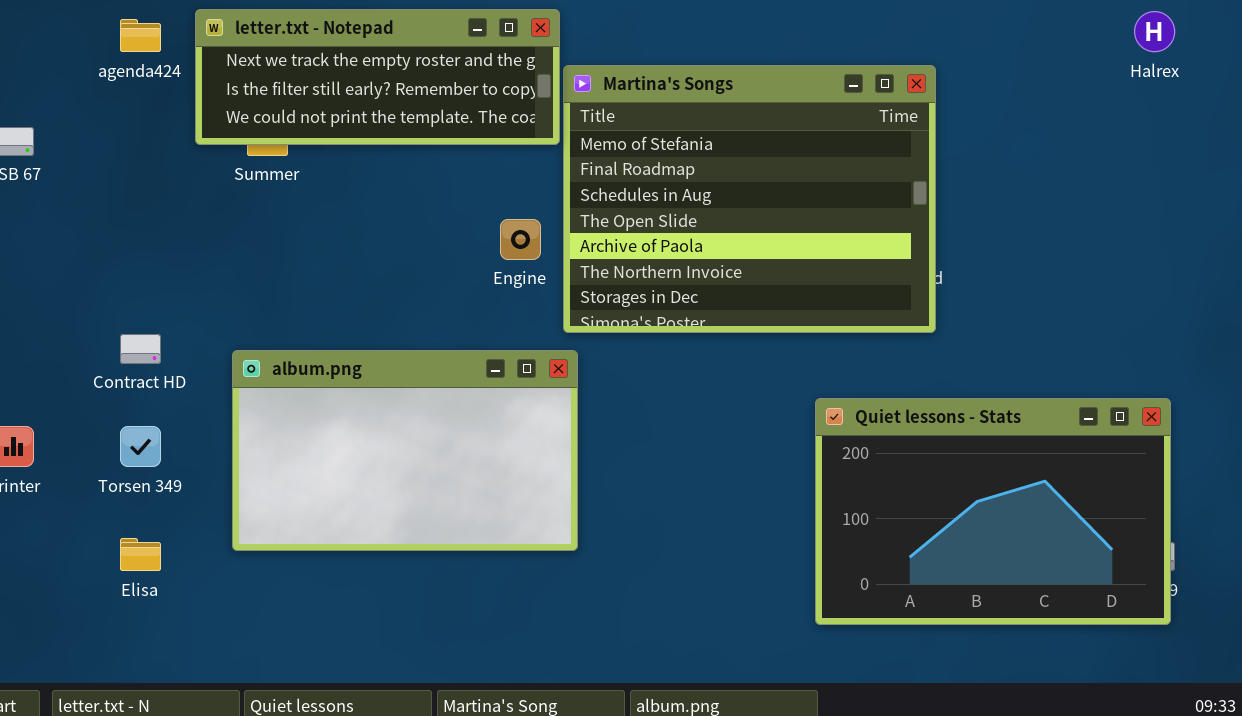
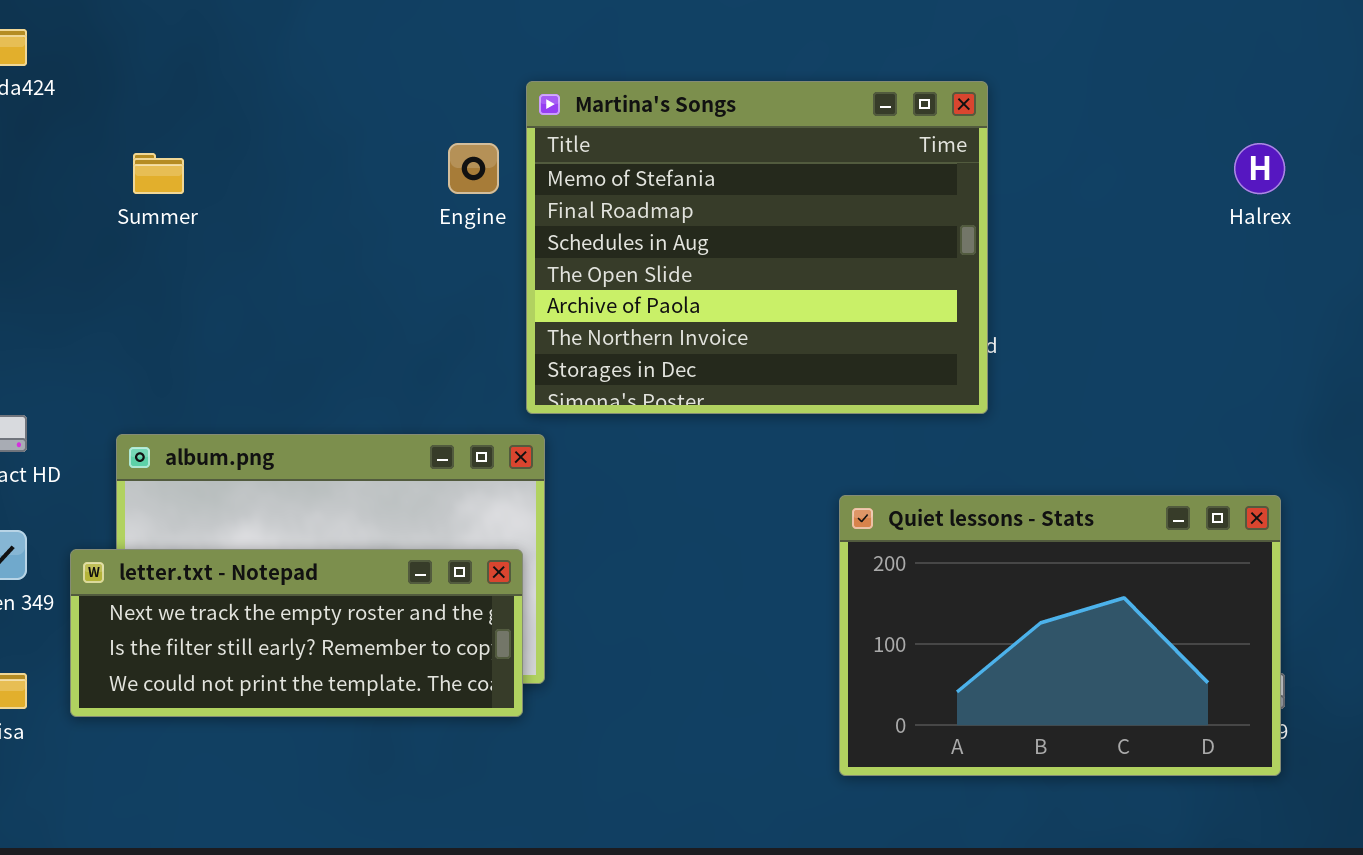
letter.txt - Notepad: [195,9,560,145] -> [70,549,523,717], moved
Halrex: [1134,11,1175,52] -> [1234,143,1285,194], moved
Engine: [500,219,541,260] -> [448,143,499,194], moved

